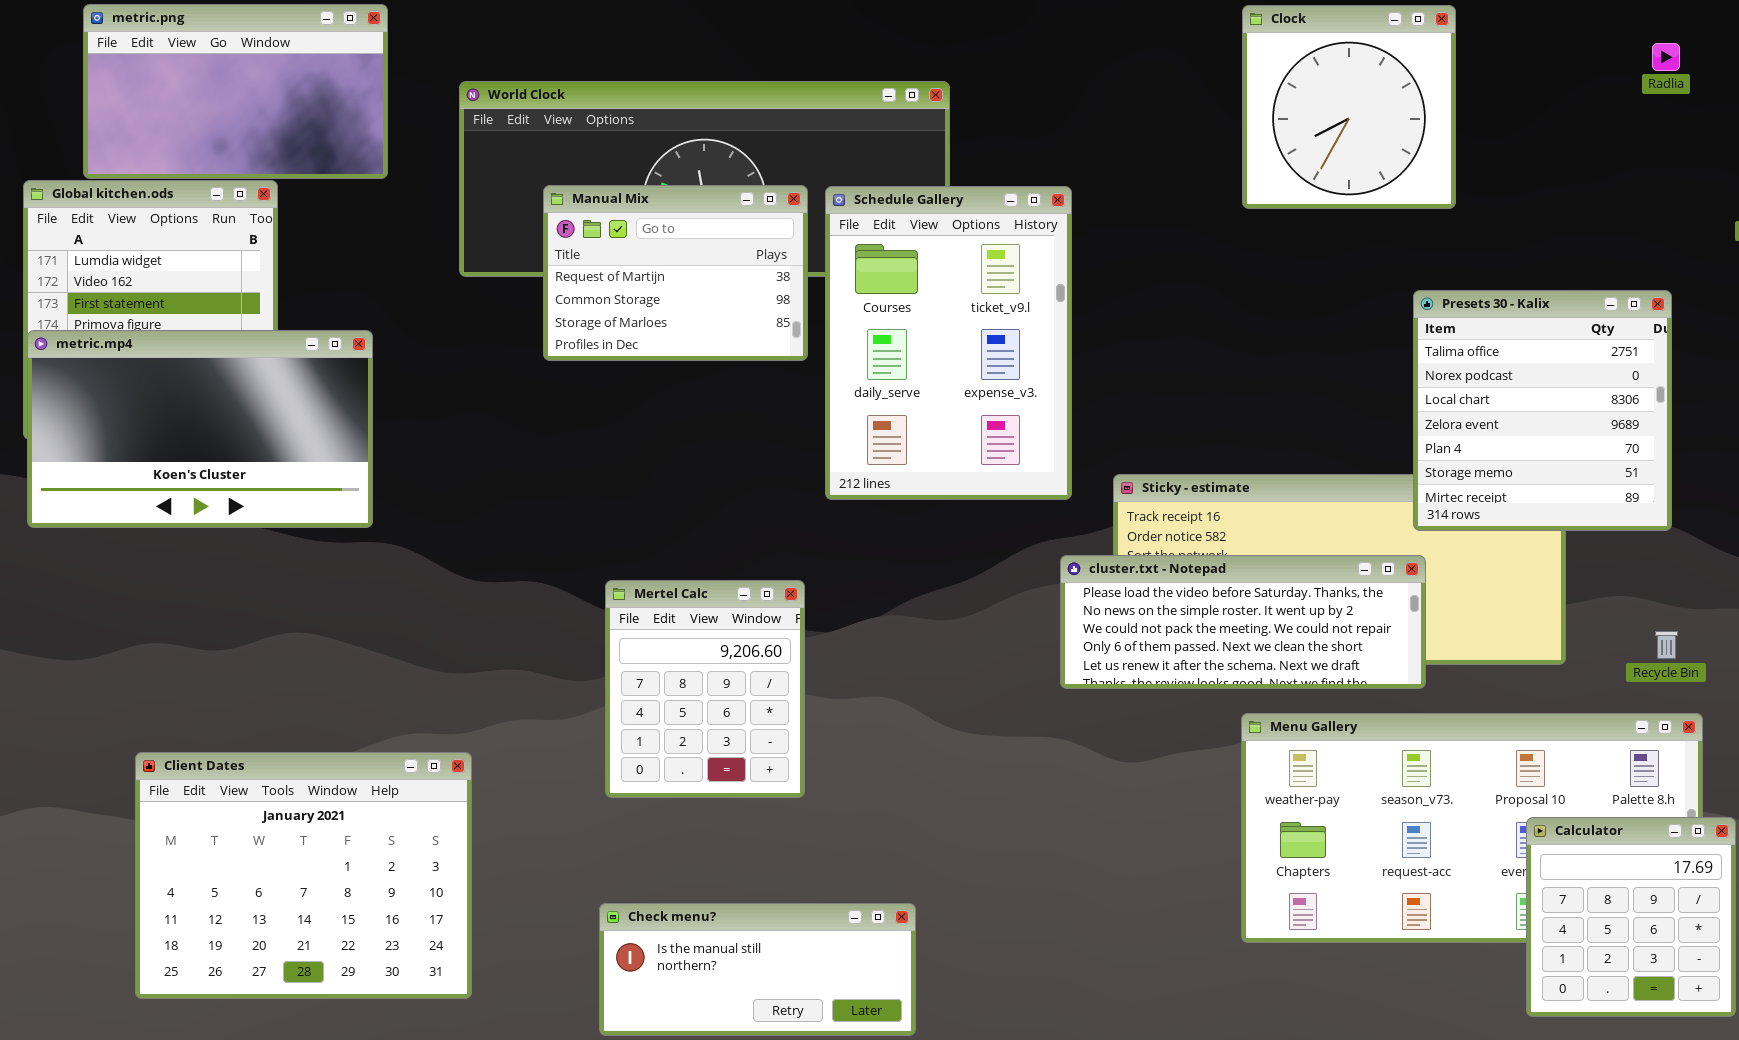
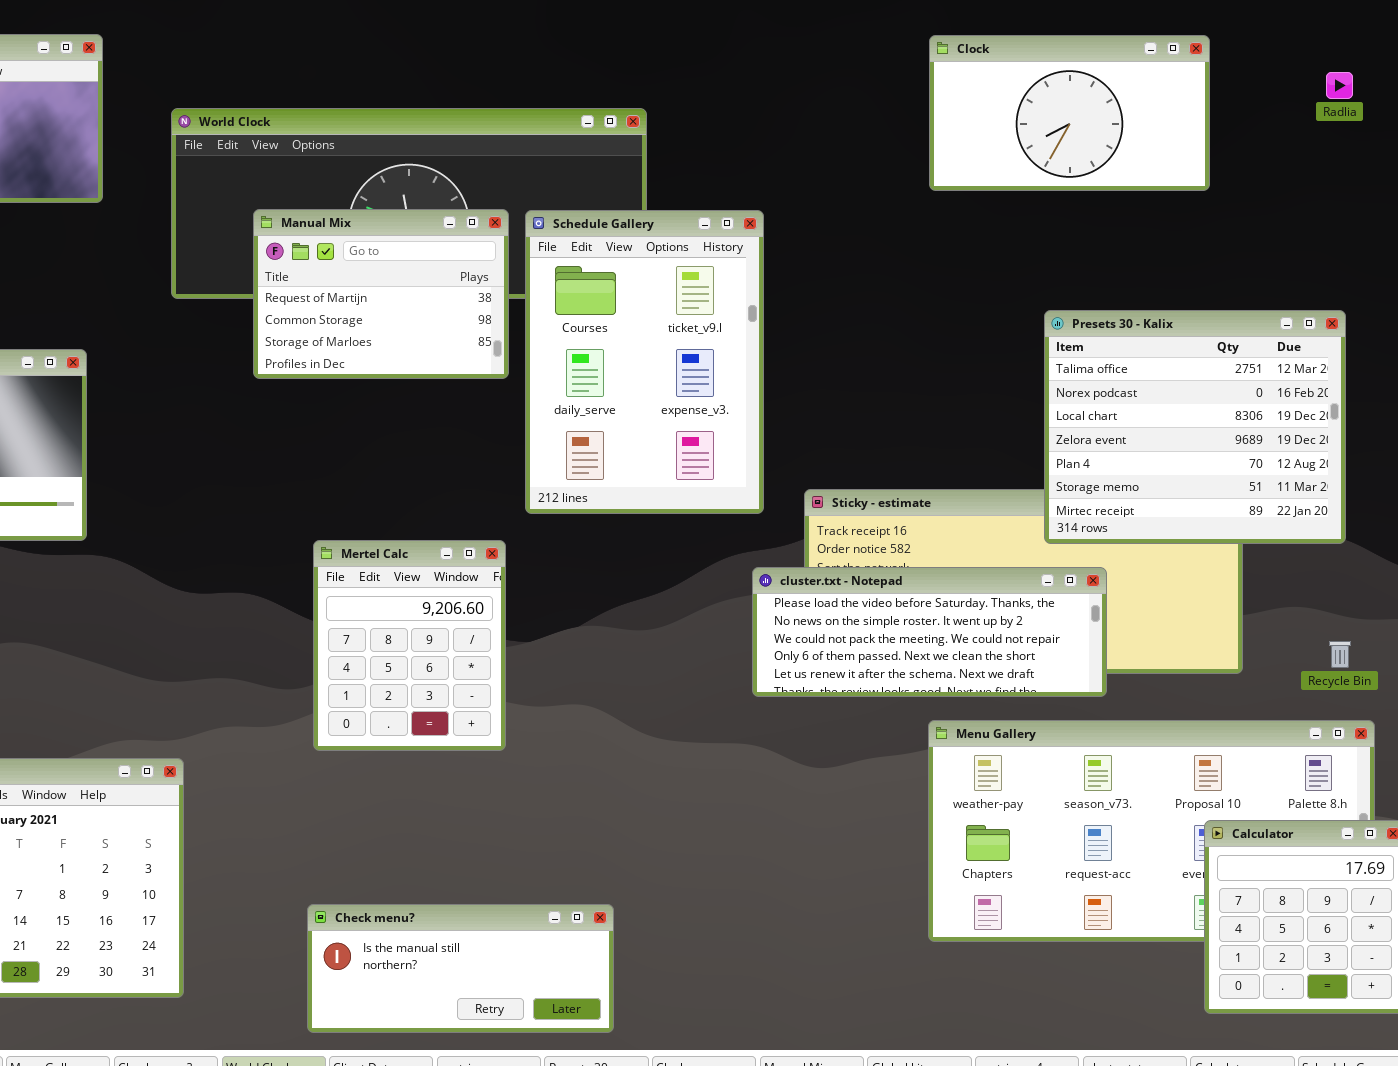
Clock: [1242,5,1456,209] -> [929,35,1210,191], resized
Presets 30 - Kalix: [1413,290,1672,531] -> [1044,310,1346,544], resized
Mertel Calc: [605,580,805,798] -> [313,540,506,751], moved

